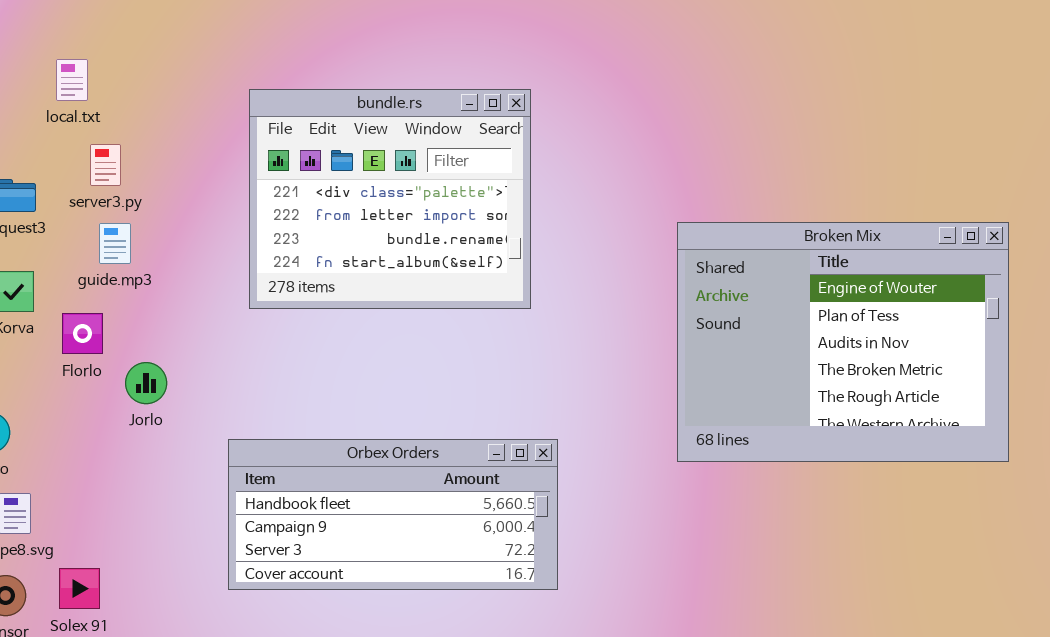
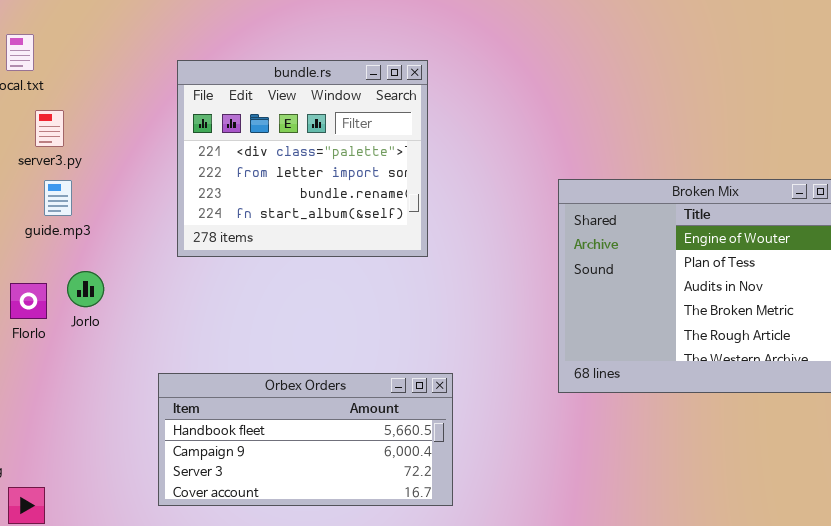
Florlo: [62,313,103,354] -> [10,283,47,319], moved
Jorlo: [125,362,167,404] -> [67,271,104,307], moved

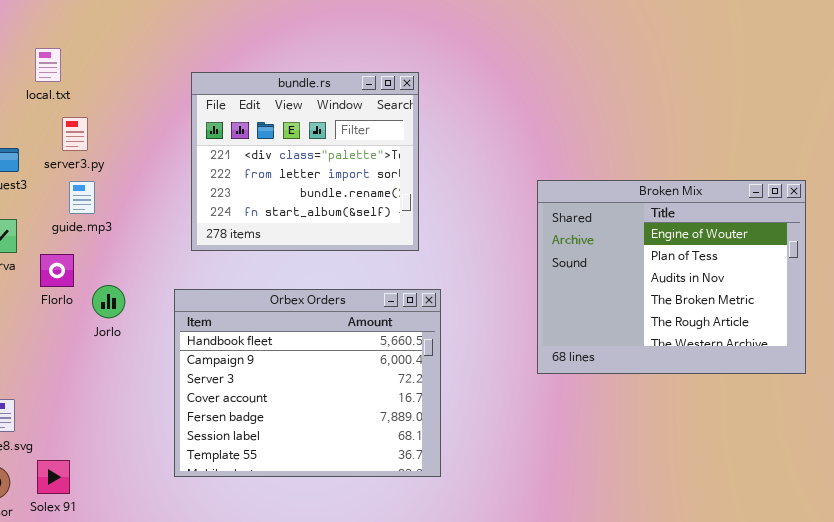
Jorlo: [67,271,104,307] -> [92,285,125,318], moved
Florlo: [10,283,47,319] -> [40,254,74,287], moved
Orbex Orders: [158,373,453,506] -> [174,289,441,477], resized

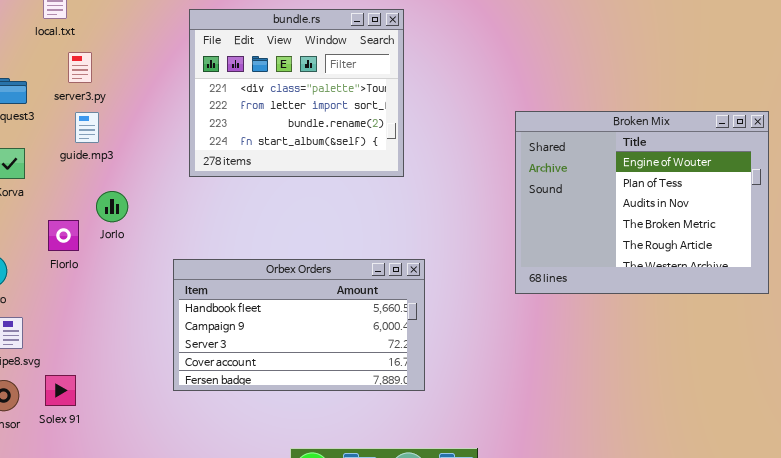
Florlo: [40,254,74,287] -> [48,220,79,251], moved
Jorlo: [92,285,125,318] -> [96,191,128,222], moved
Orbex Orders: [174,289,441,477] -> [173,259,425,391], resized

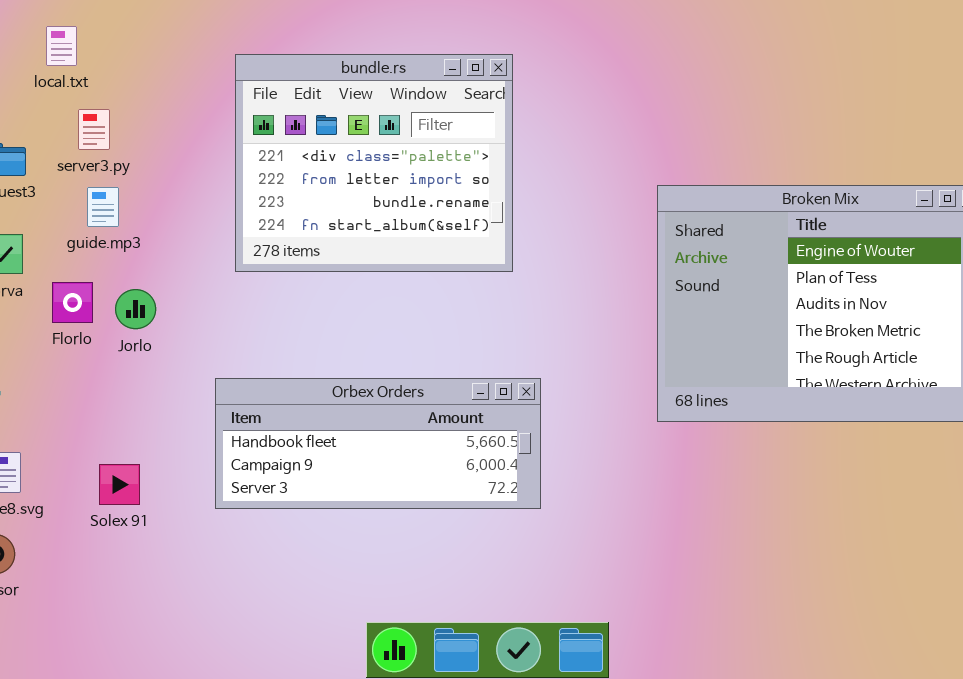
Florlo: [48,220,79,251] -> [52,282,93,323], moved
Orbex Orders: [173,259,425,391] -> [215,378,541,509], resized
Solex 91: [45,375,76,406] -> [99,464,140,505], moved

